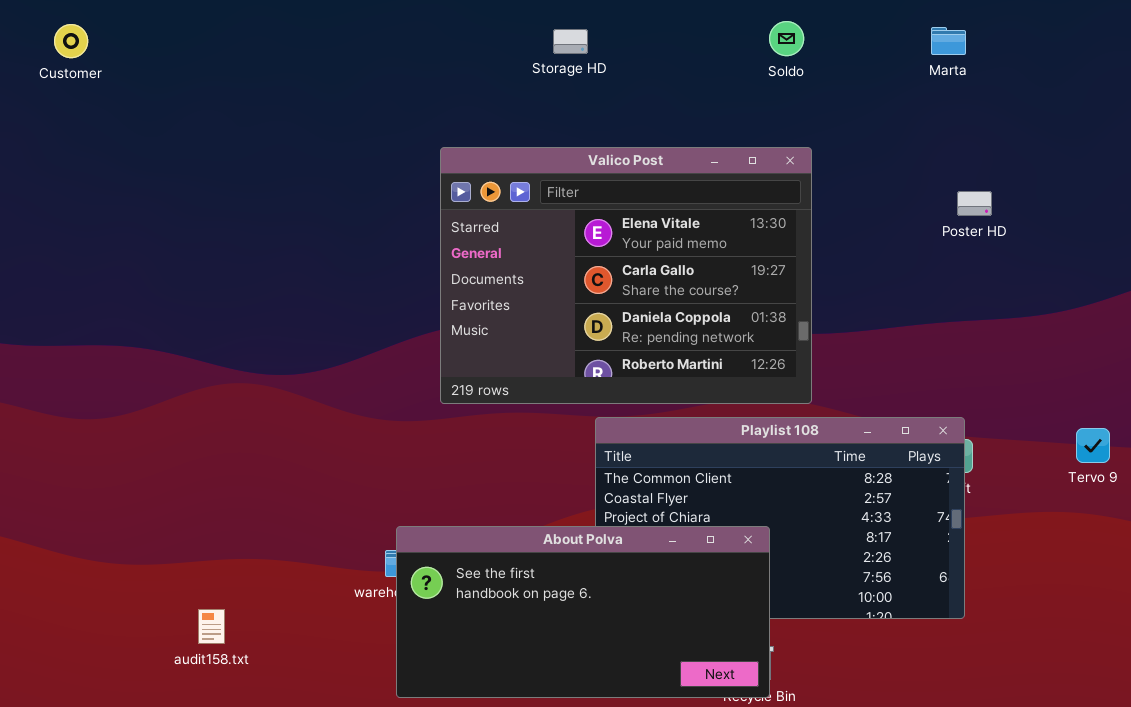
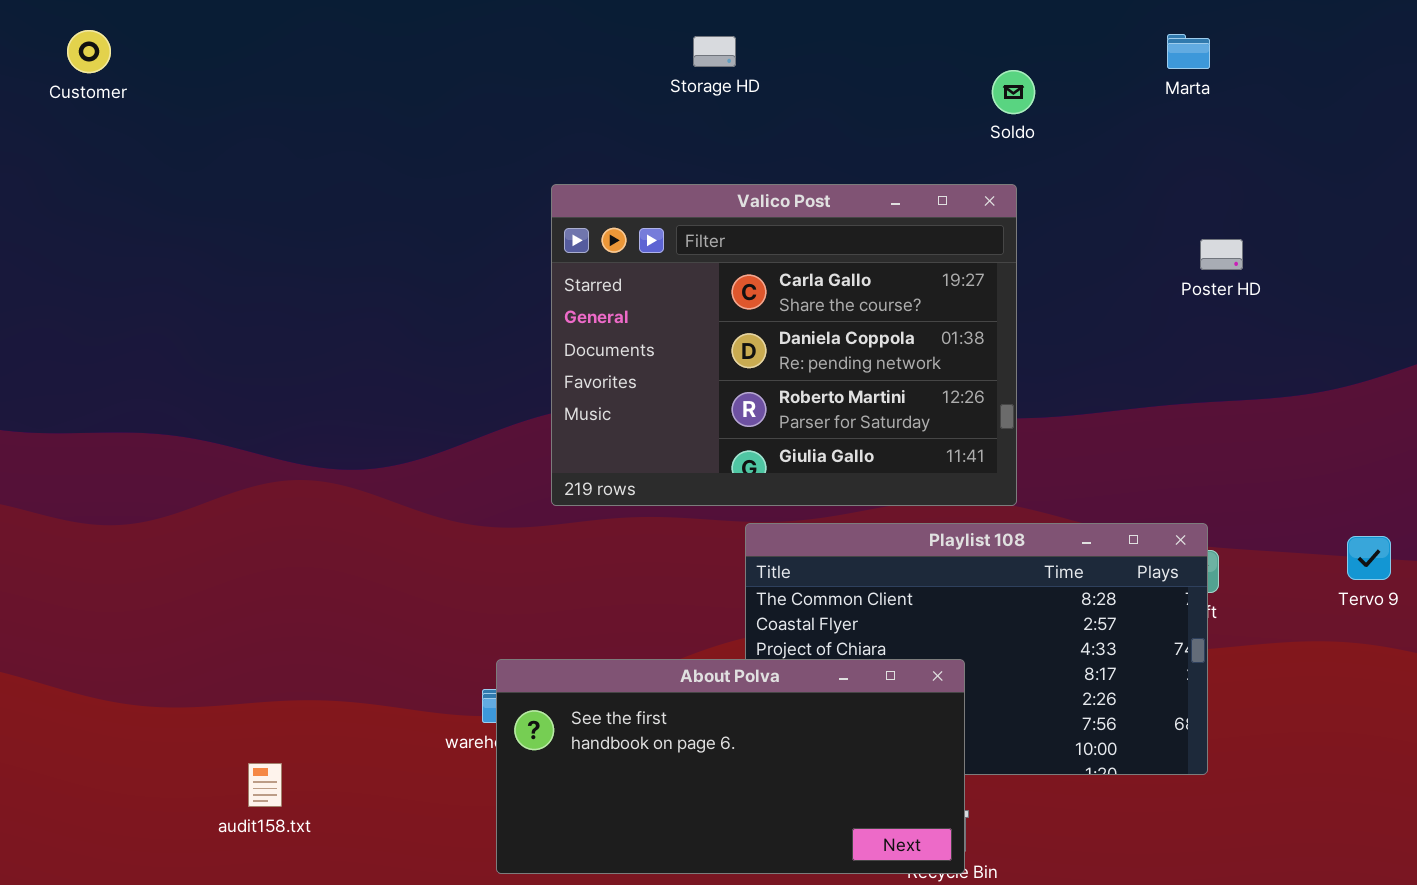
Soldo: [769,21,804,56] -> [992,70,1035,114], moved
Valico Post: [440,147,812,404] -> [551,184,1017,506], scrolled down 1 row

